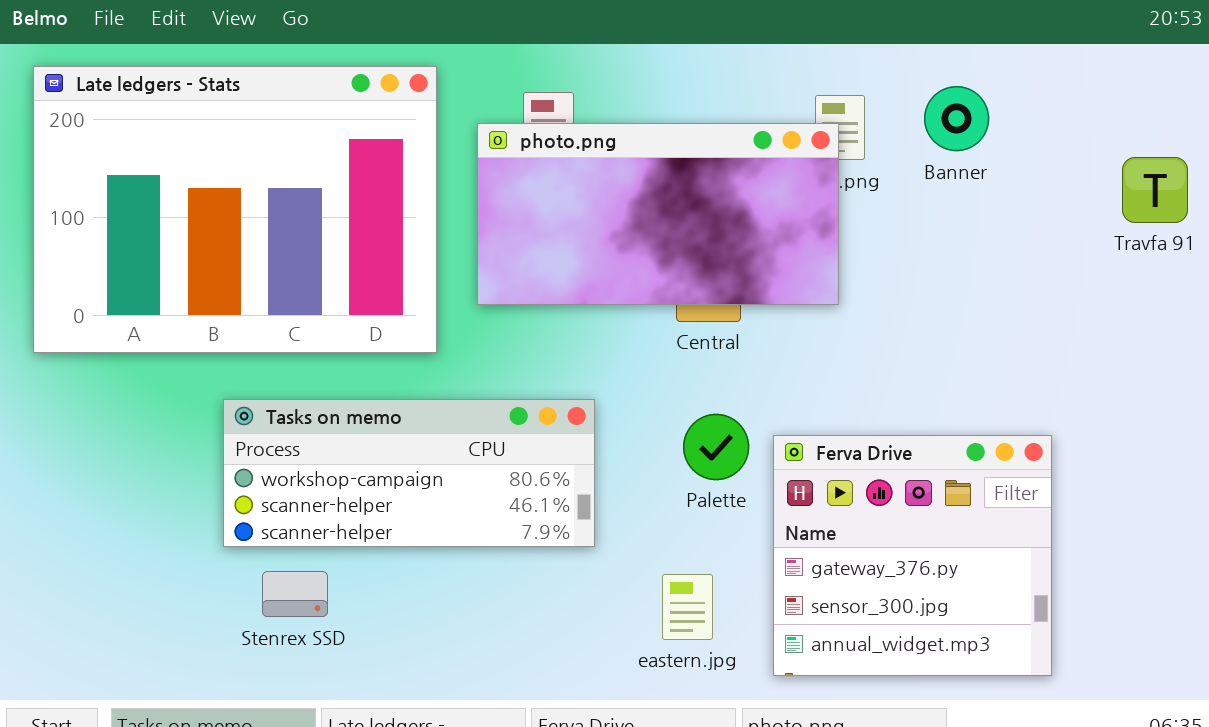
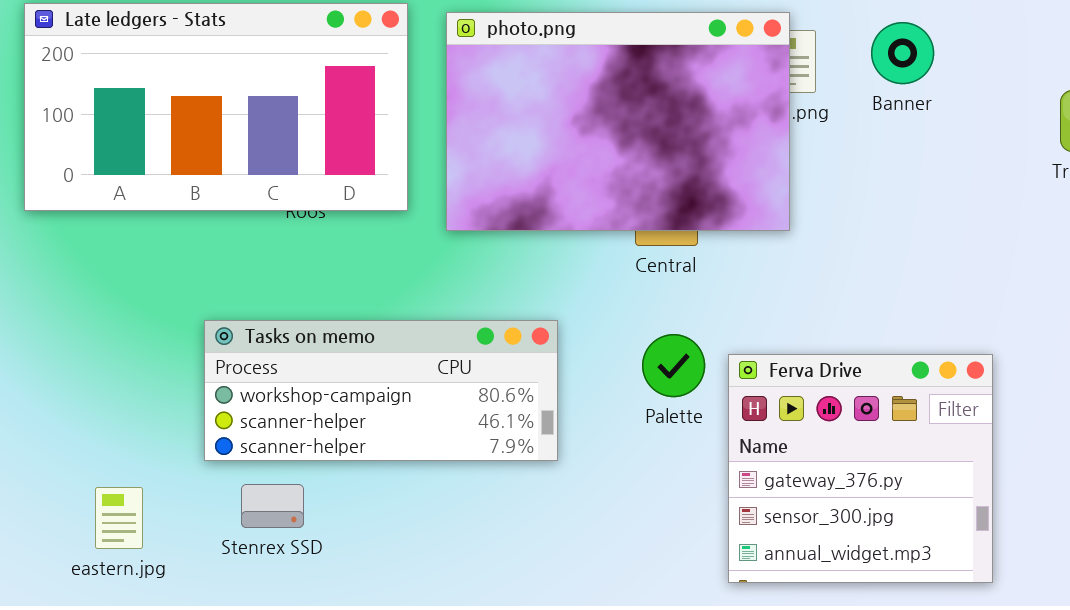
Late ledgers - Stats: [33,66,437,353] -> [24,3,408,211], resized
photo.png: [477,123,839,305] -> [446,12,790,231], resized
eastern.jpg: [662,574,713,640] -> [95,487,143,549], moved

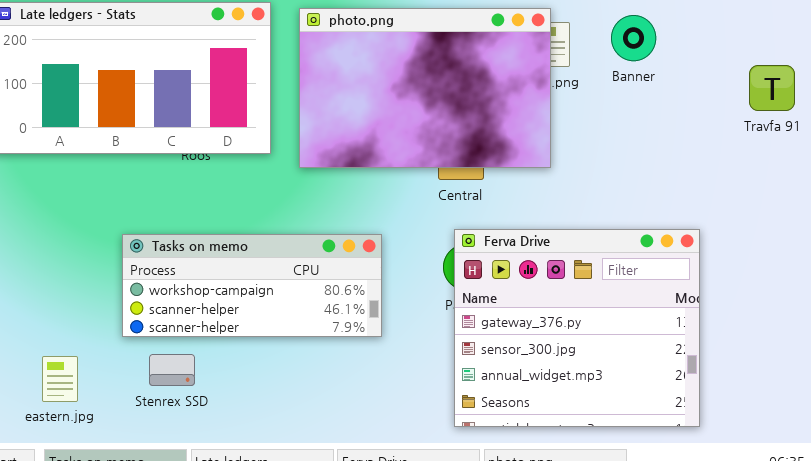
Ferva Drive: [728,354,993,583] -> [454,229,700,427], resized

